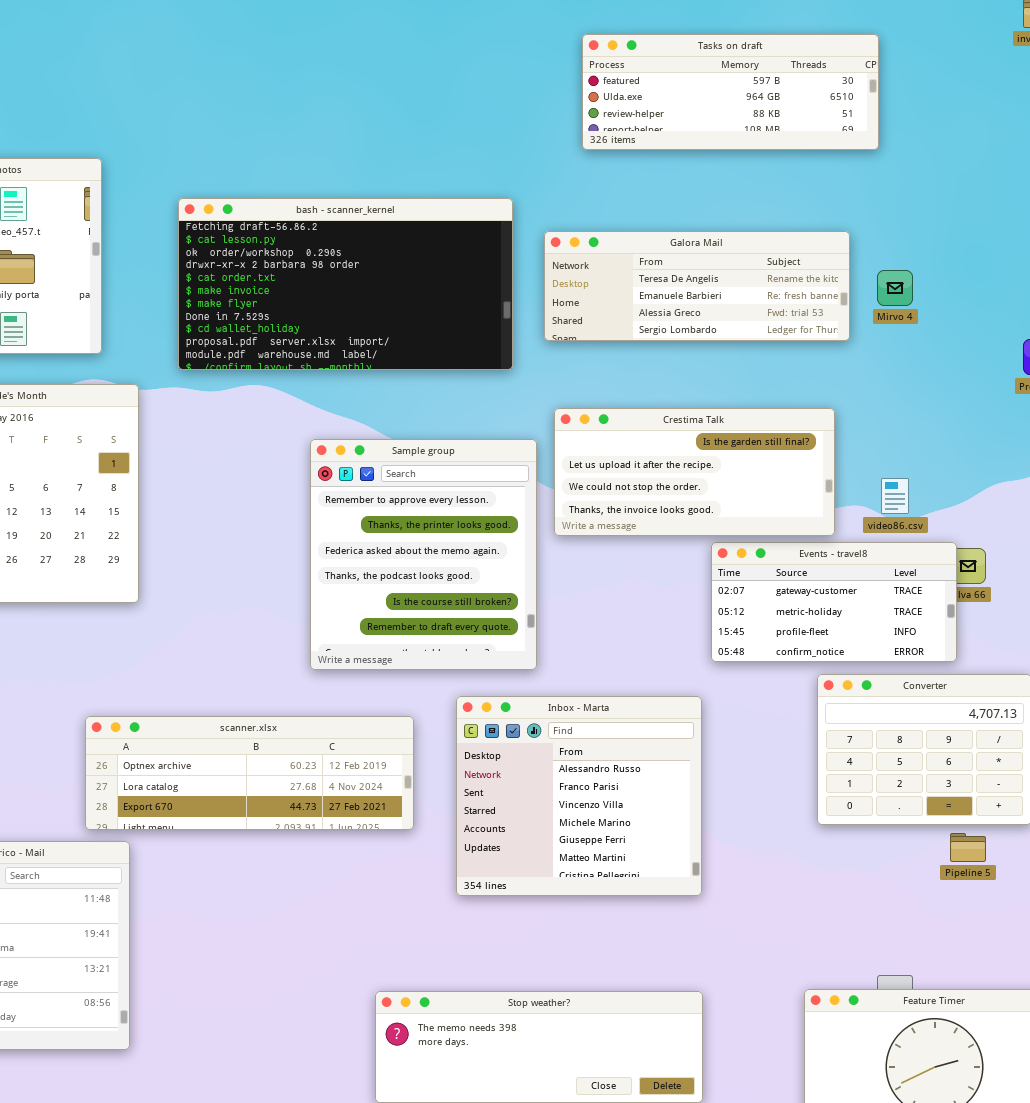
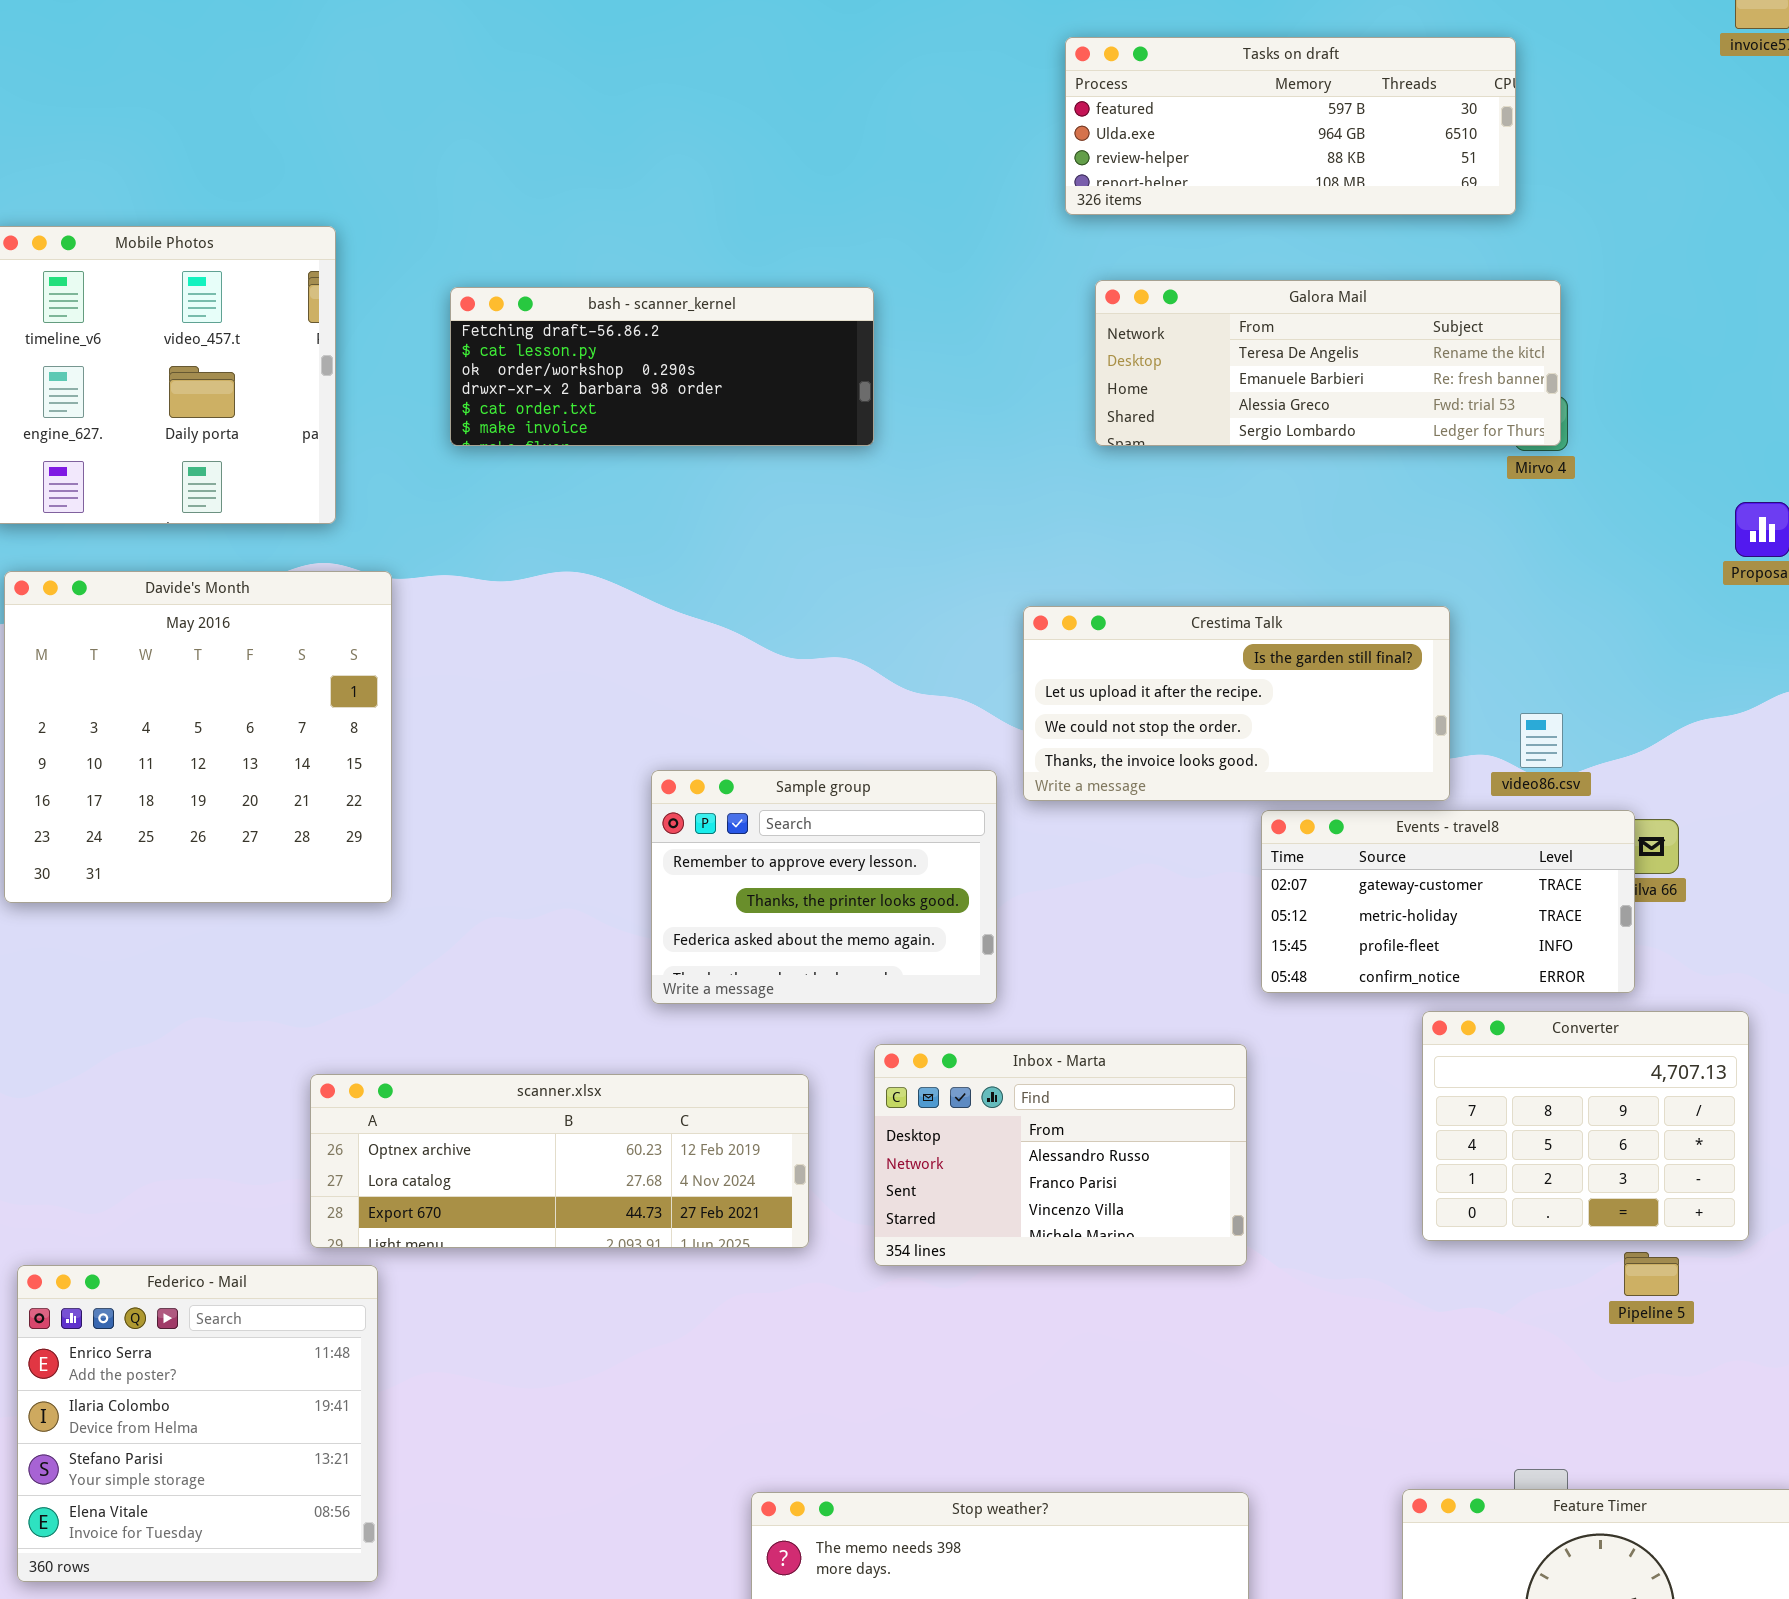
bash - scanner_kernel: [178,198,513,370] -> [450,287,874,446], resized
Galora Mail: [544,231,850,341] -> [1095,280,1561,446], moved
Sample group: [310,439,537,670] -> [651,770,997,1004], resized
Inbox - Marta: [456,696,702,896] -> [874,1044,1247,1266], resized

